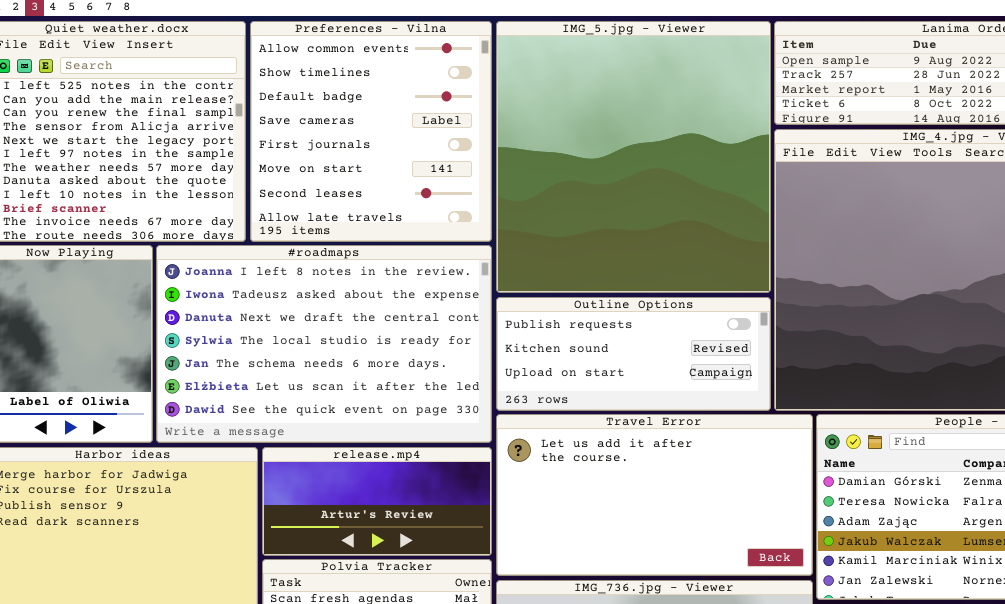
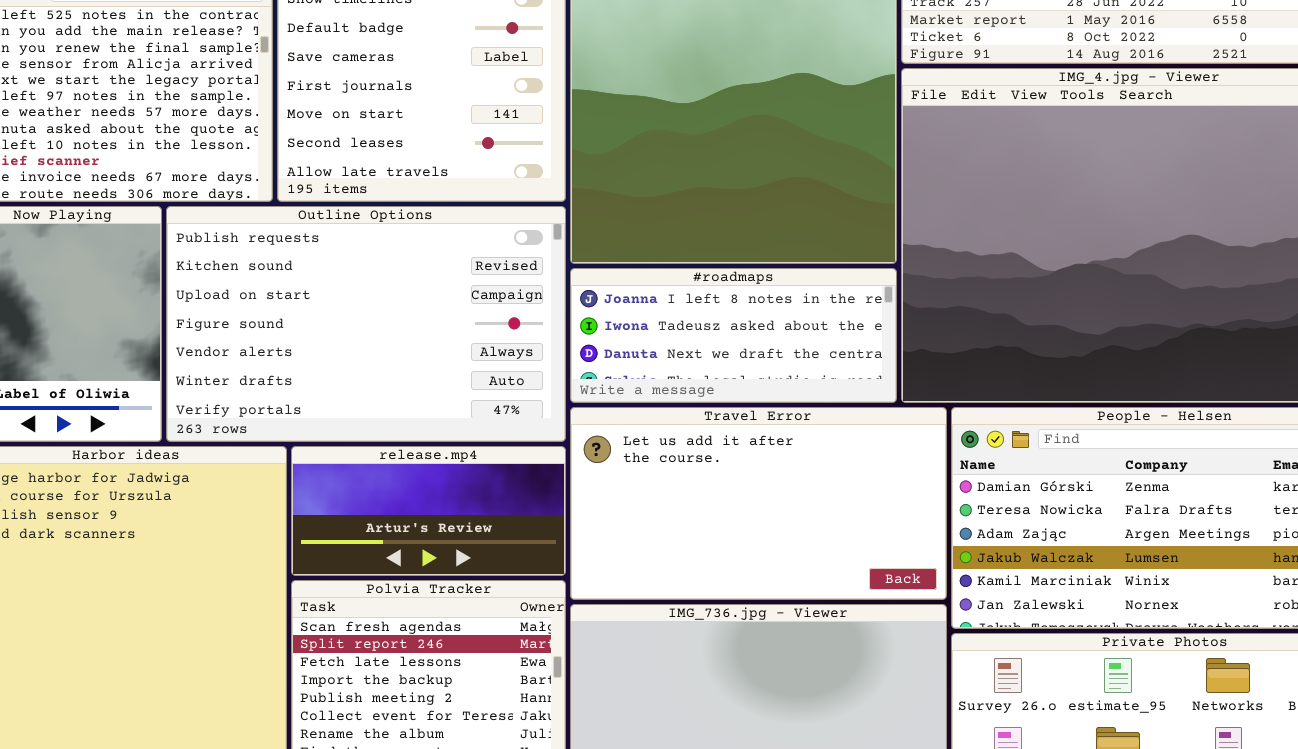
#roadmaps: [156,245,492,443] -> [570,268,897,403], moved, resized
Outline Options: [496,297,771,411] -> [166,206,566,442], moved, resized

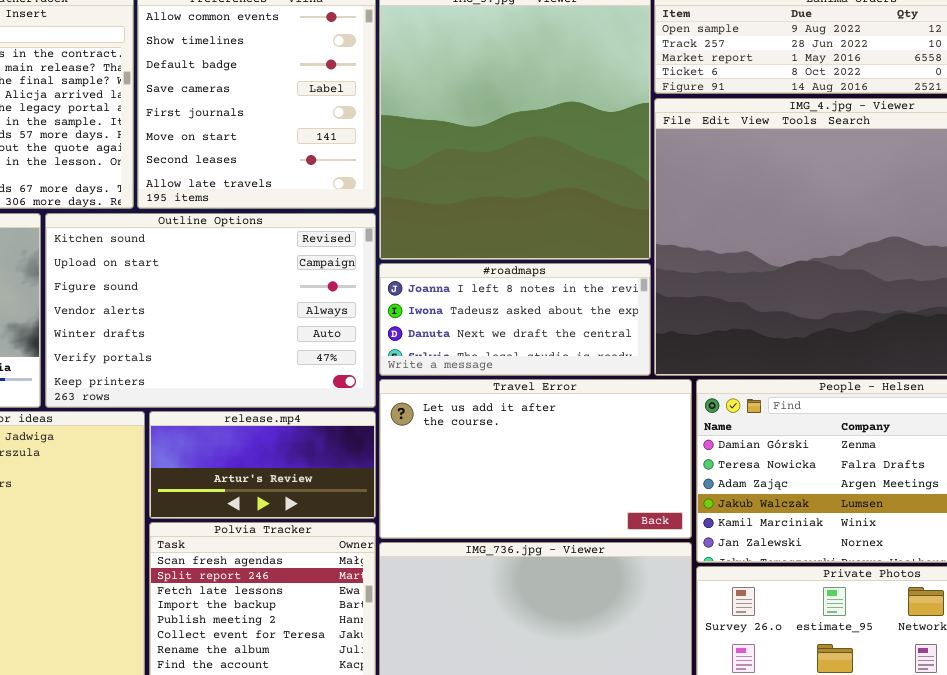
Outline Options: [166,206,566,442] -> [45,213,376,408], scrolled down 1 row

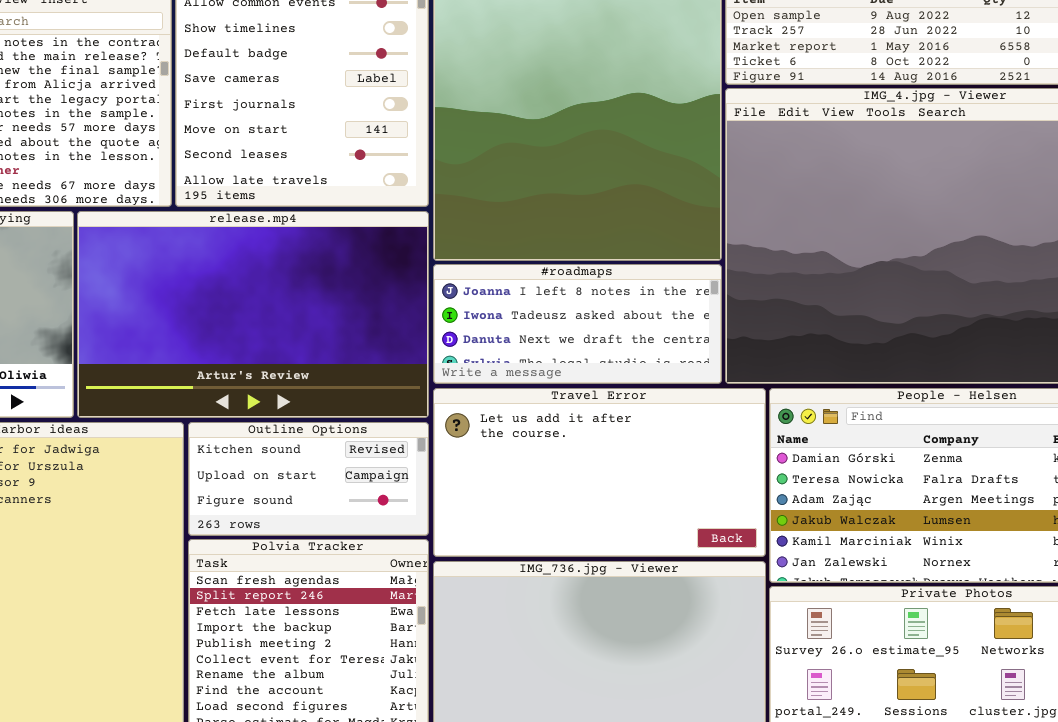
Outline Options: [45,213,376,408] -> [188,422,429,536], moved, resized
release.mp4: [149,411,376,519] -> [77,211,429,418], moved, resized

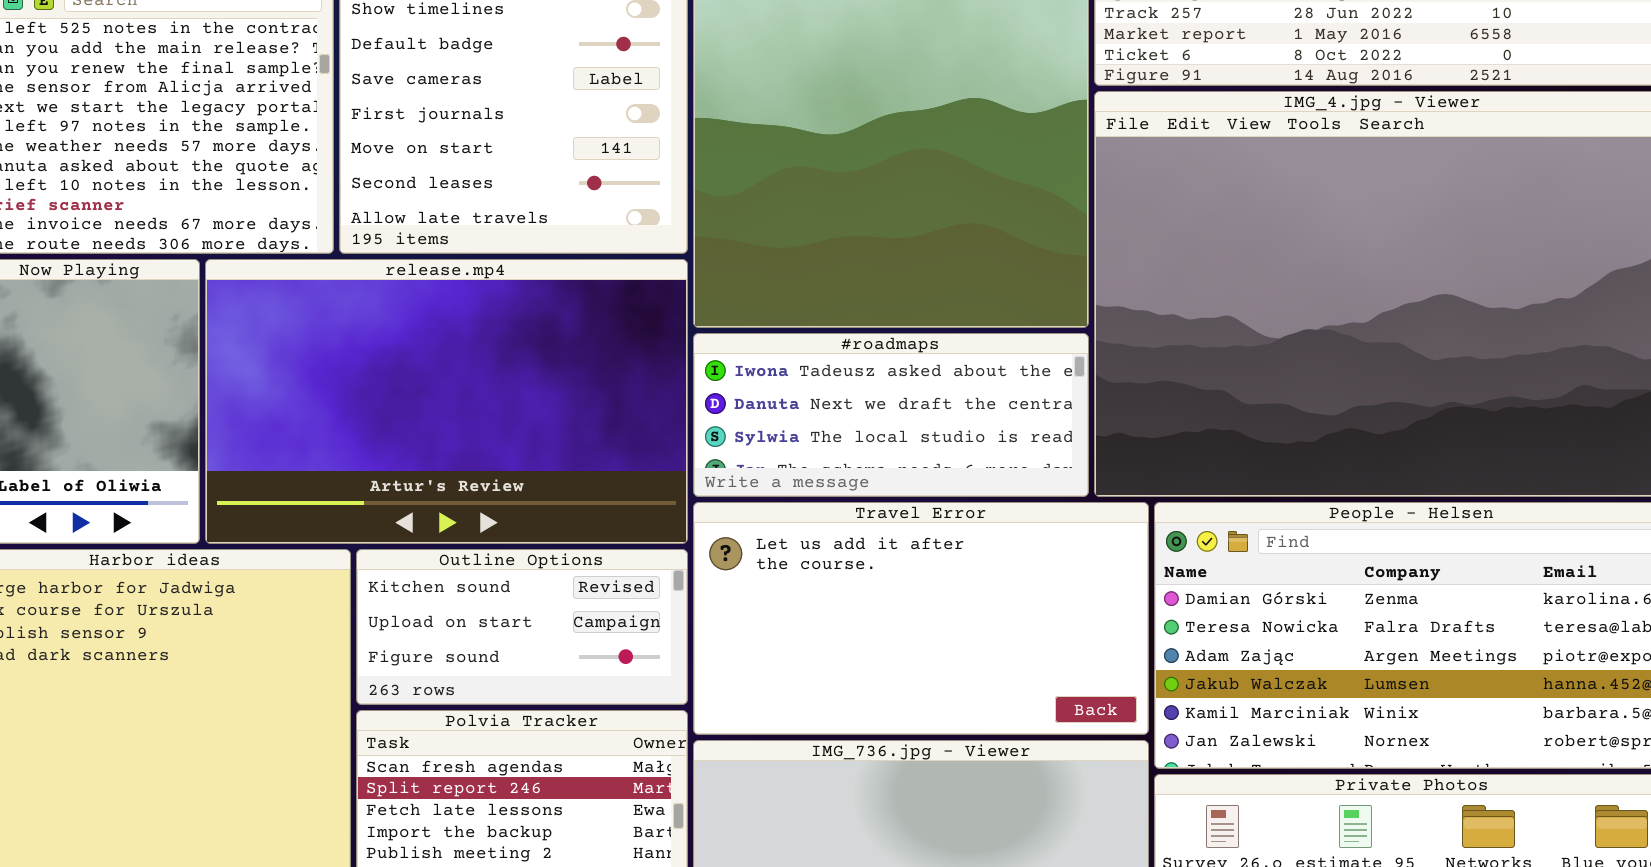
#roadmaps: [433,264,722,384] -> [693,333,1089,497], scrolled down 1 row

